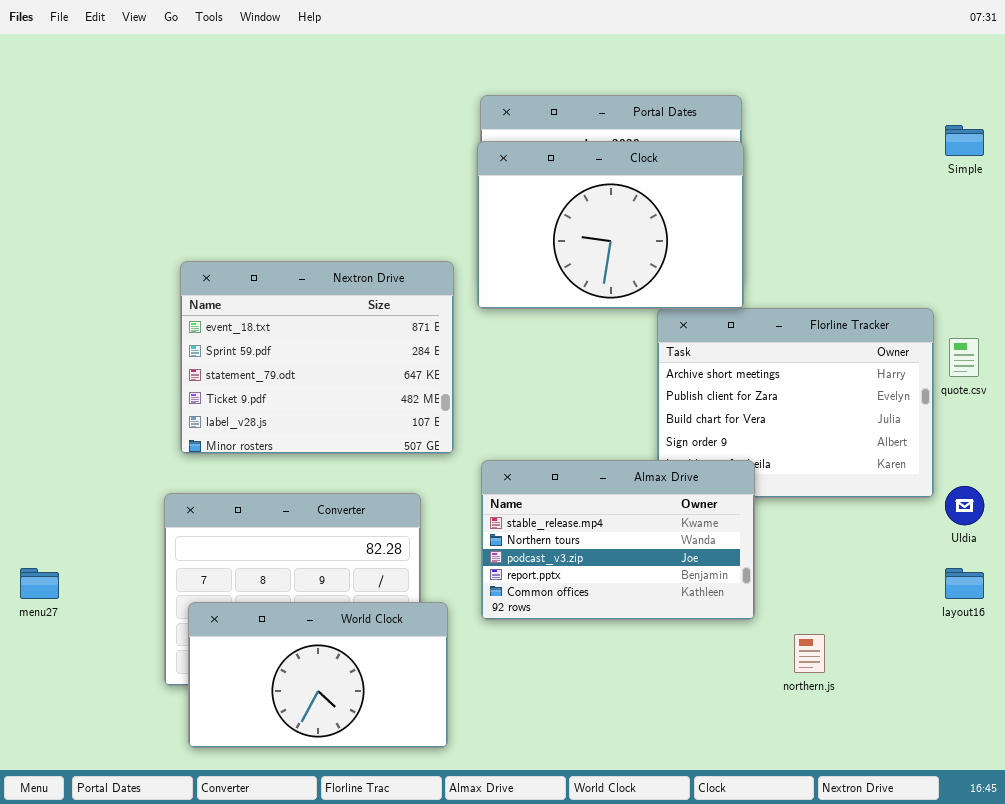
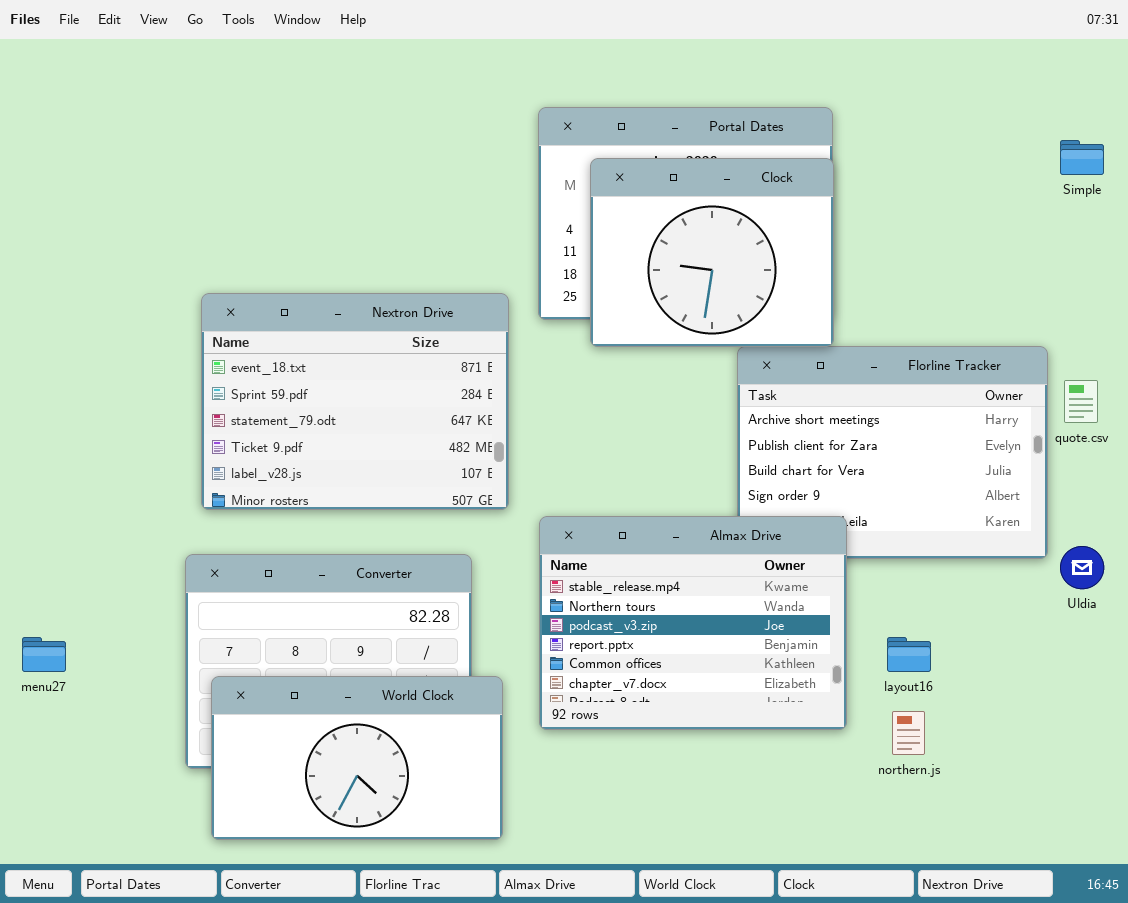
Clock: [477,141,744,309] -> [590,158,834,347], resized
Almax Drive: [481,460,755,620] -> [539,516,847,730], resized
layout16: [945,568,984,599] -> [887,637,931,672], moved

